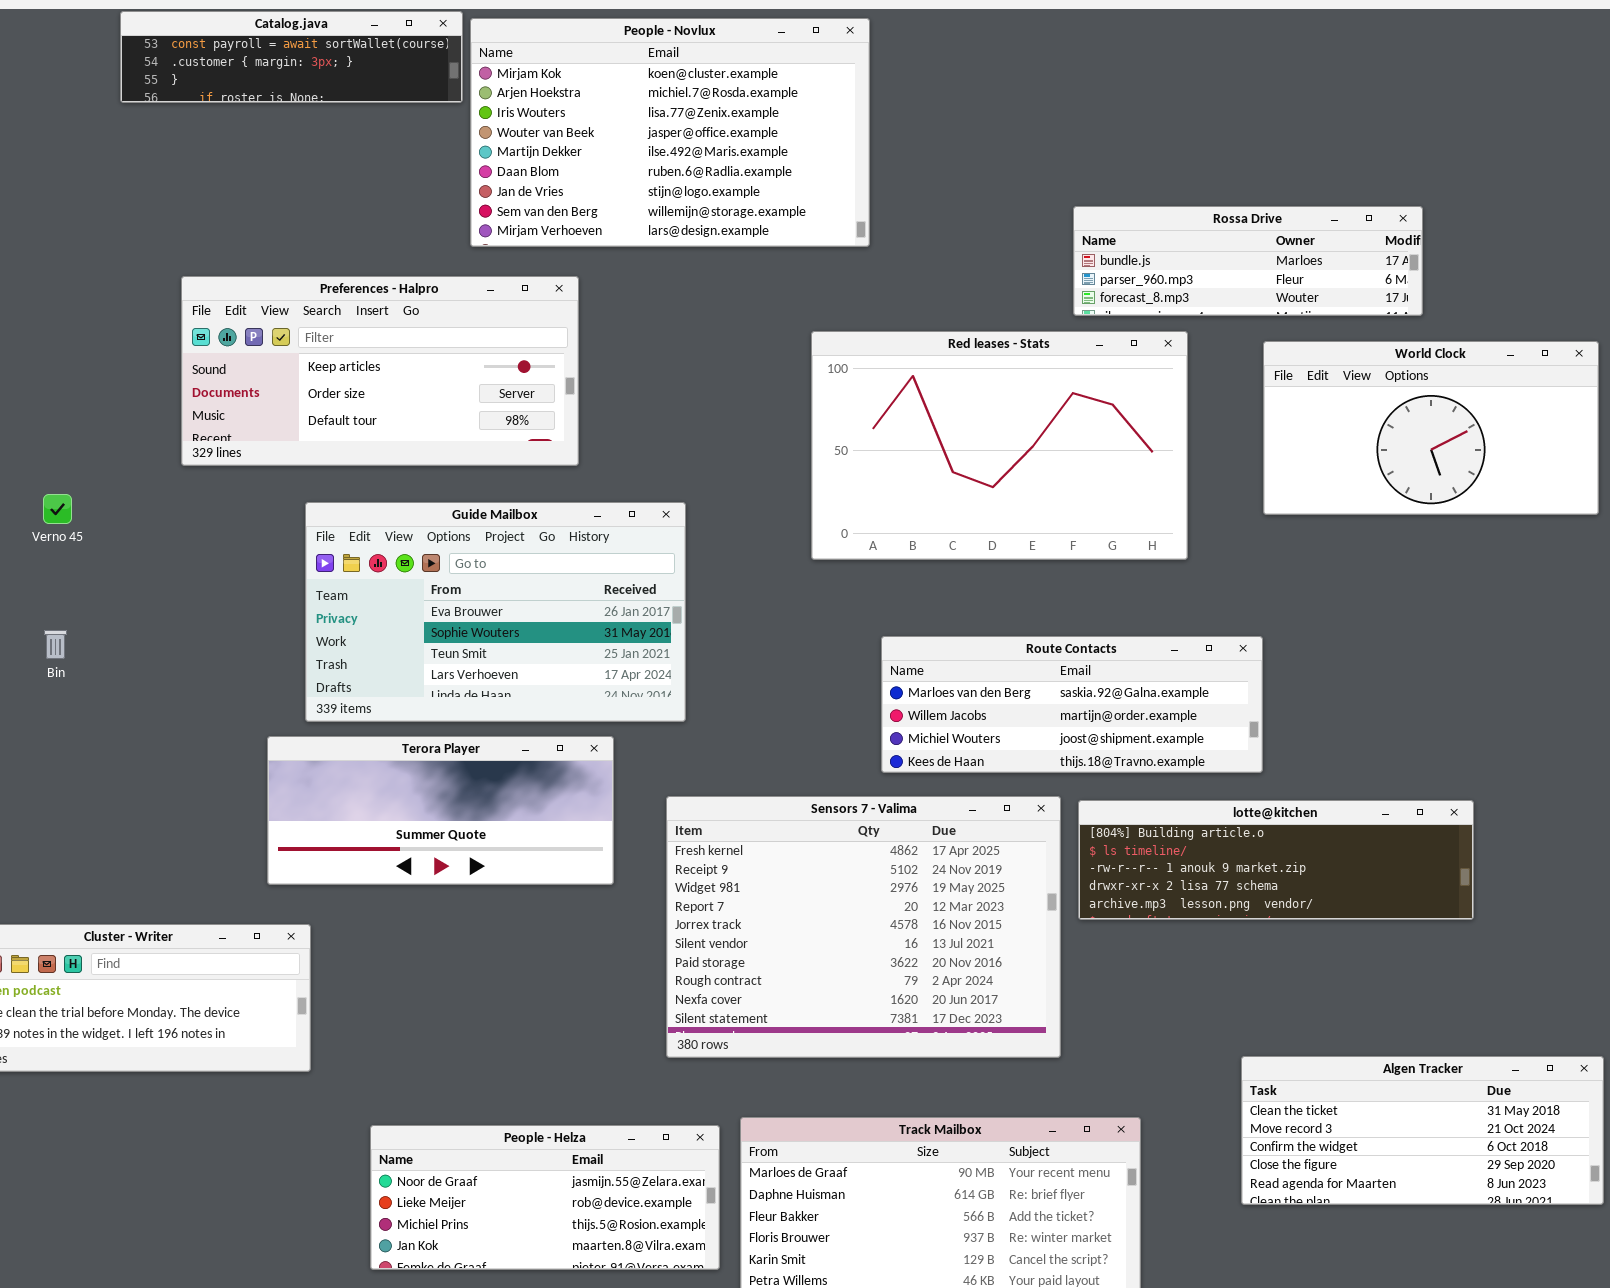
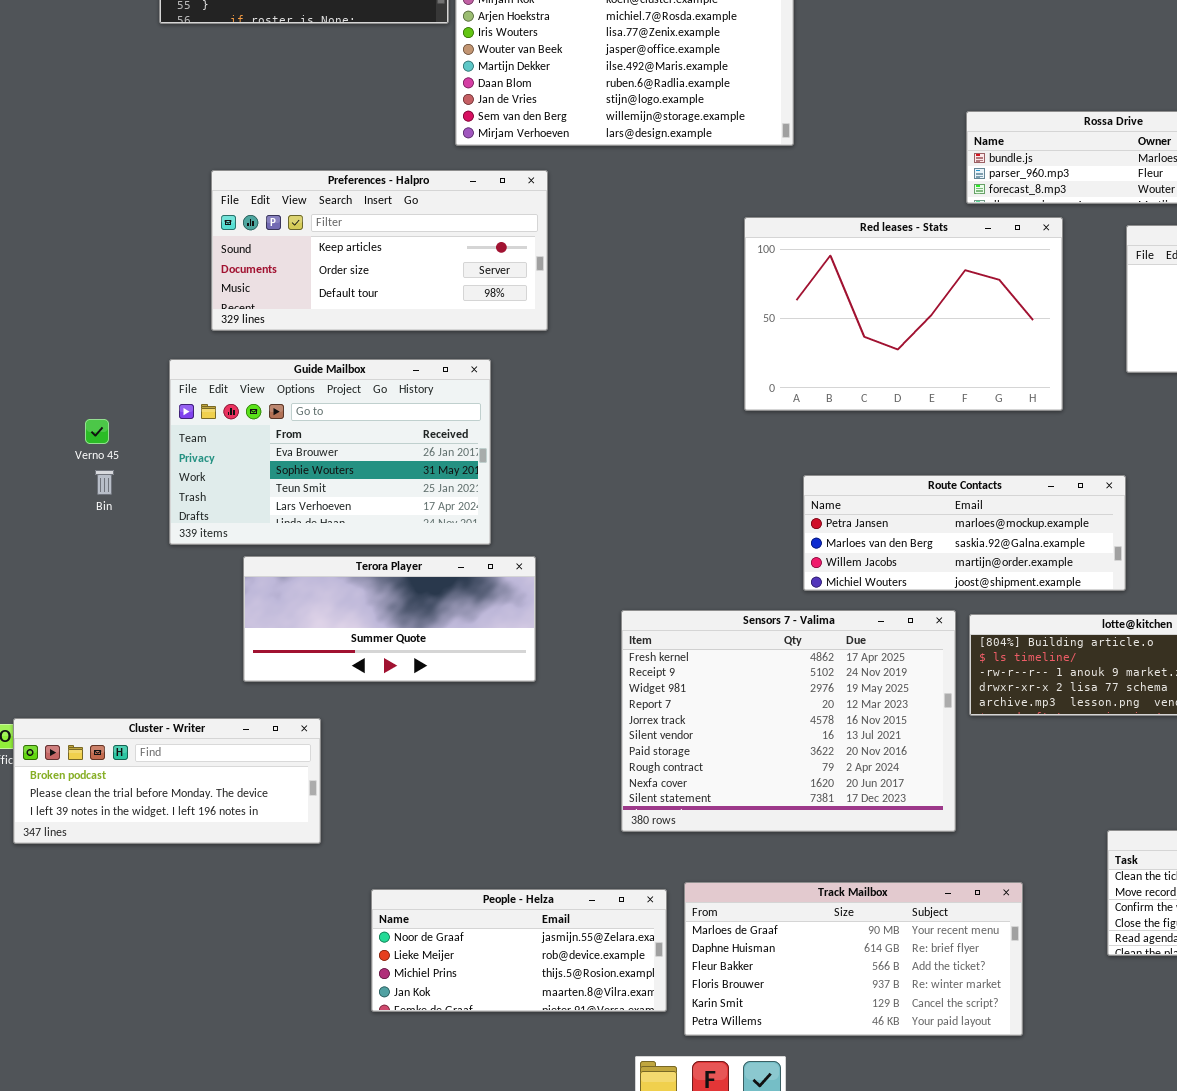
Verno 45: [43,494,72,524] -> [85,419,109,444], moved
Guide Mailbox: [305,502,686,722] -> [169,359,491,545], moved
Route Contacts: [881,636,1263,773] -> [803,475,1126,591], scrolled up 1 row
Terora Player: [267,736,614,885] -> [243,556,536,682], moved

